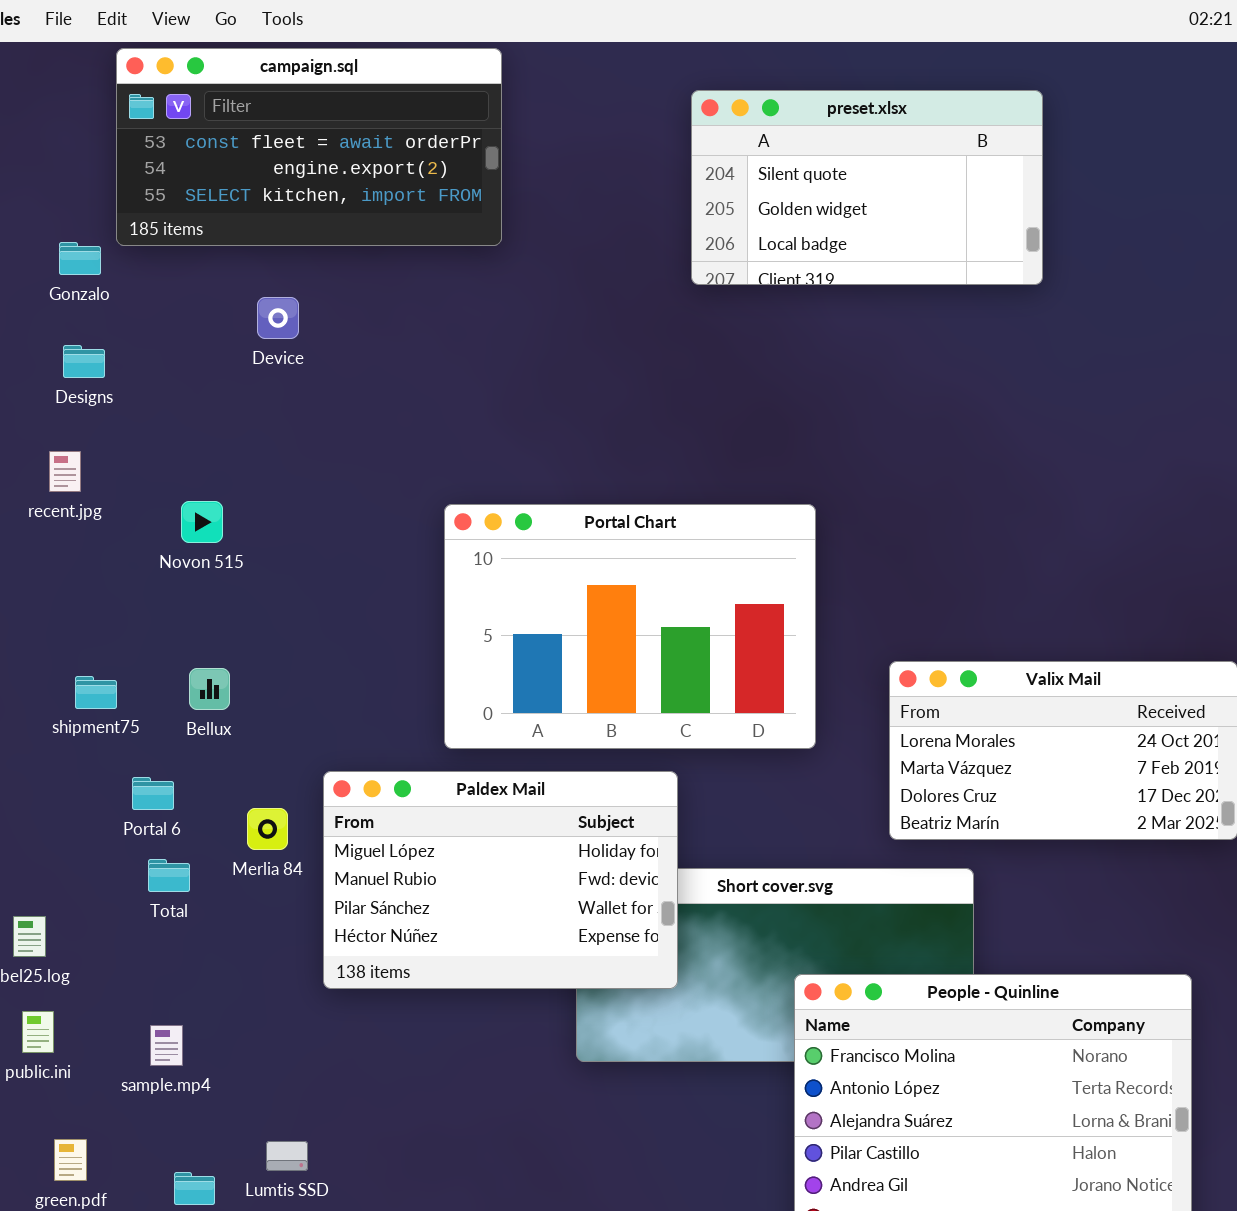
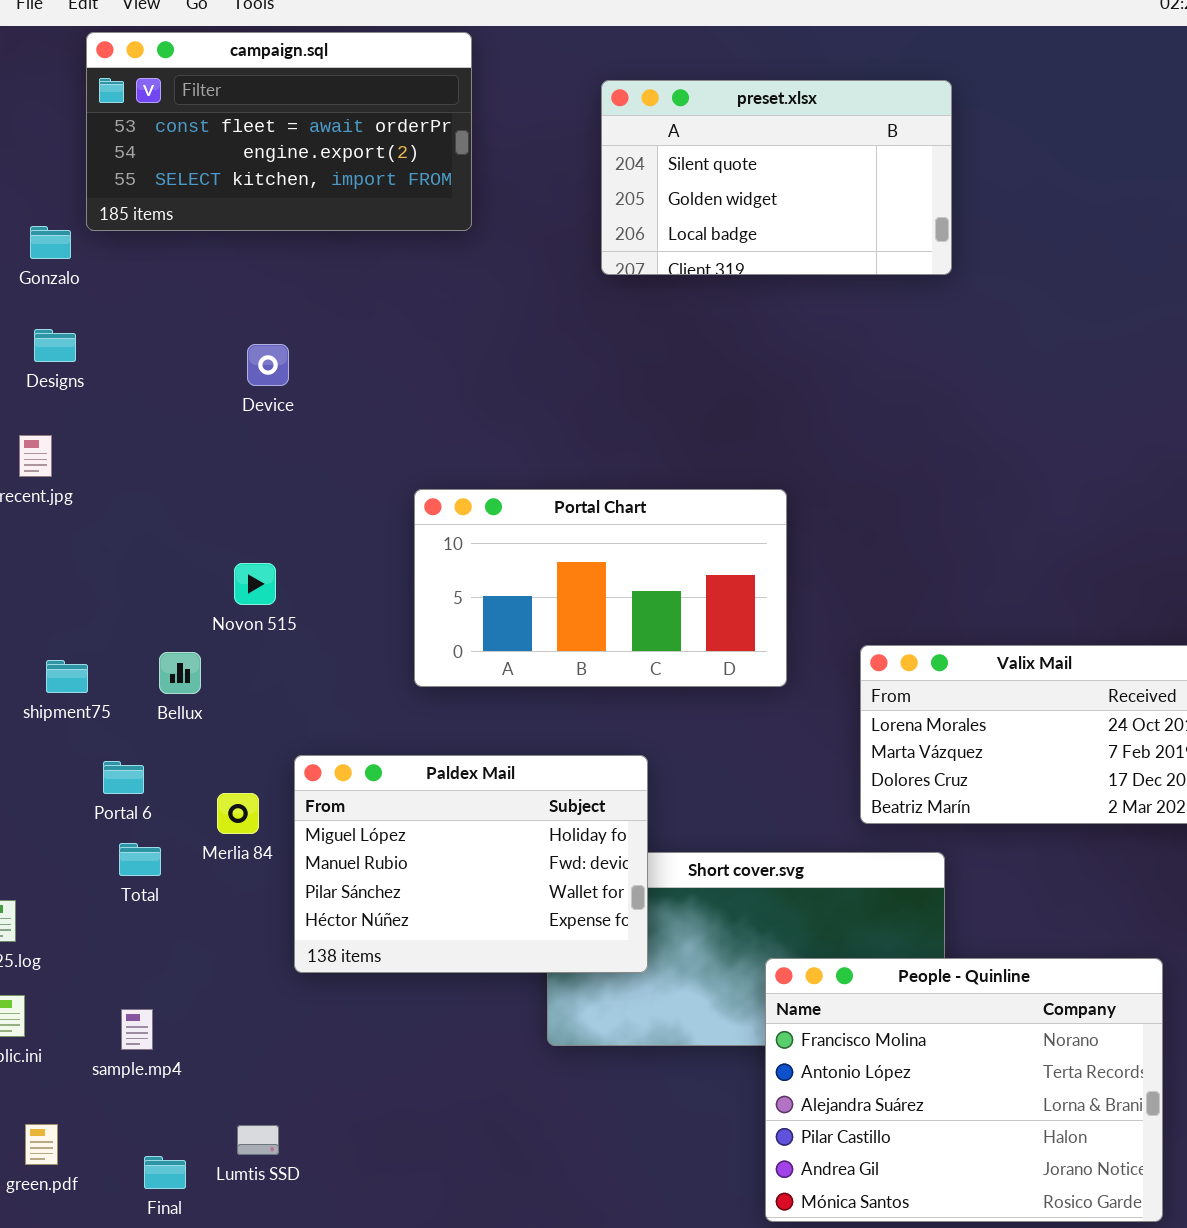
preset.xlsx: [691,90,1043,285] -> [601,80,952,275], moved
Device: [257,297,299,339] -> [247,344,289,386], moved
Novon 515: [181,501,223,543] -> [234,563,276,605], moved
Portal Chart: [444,504,816,749] -> [414,489,787,687], resized

